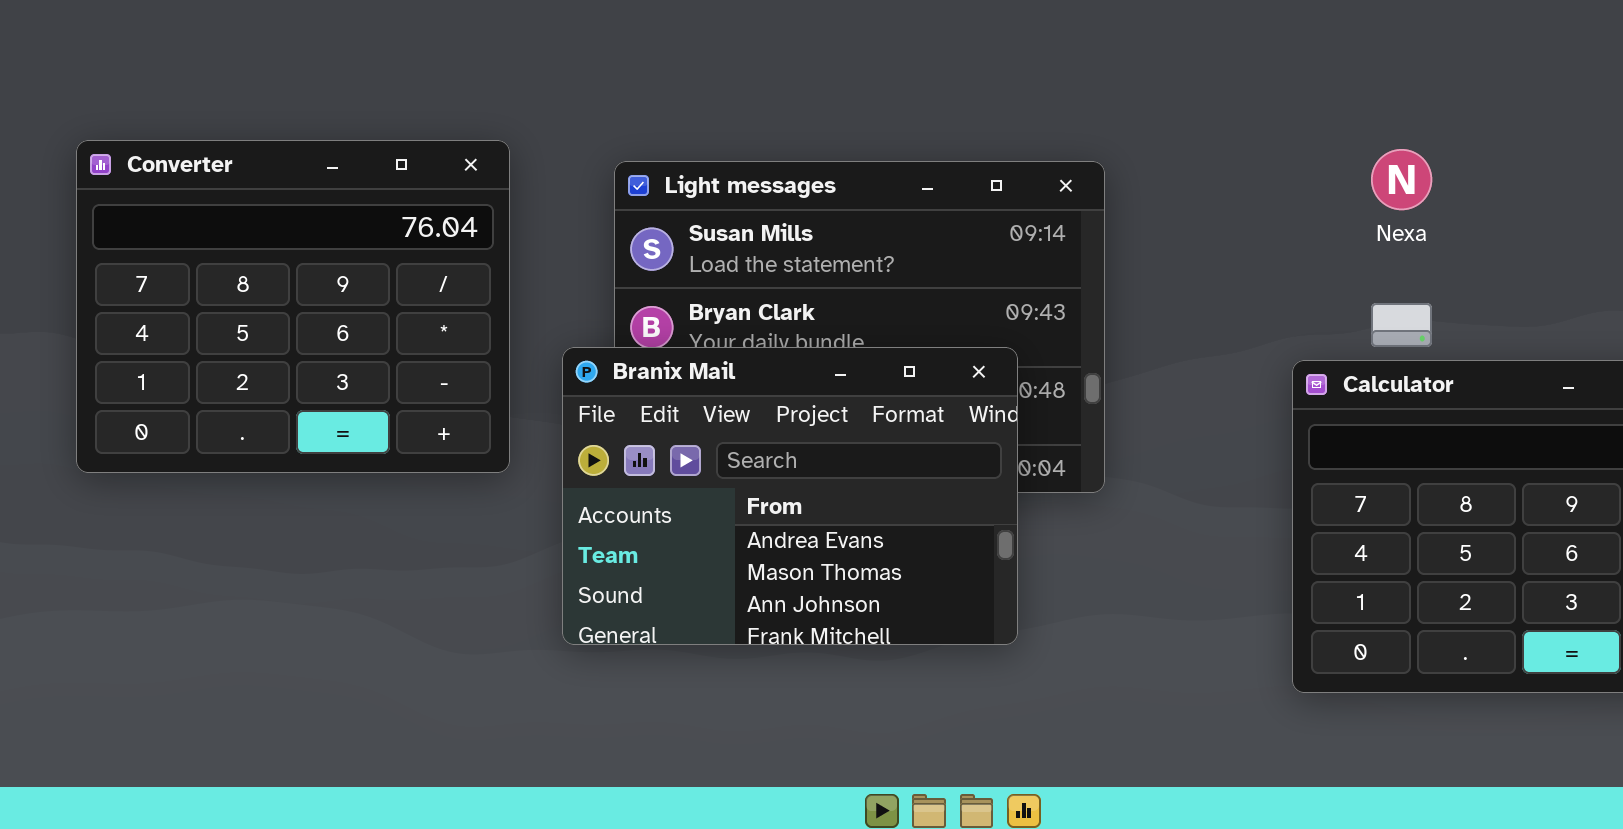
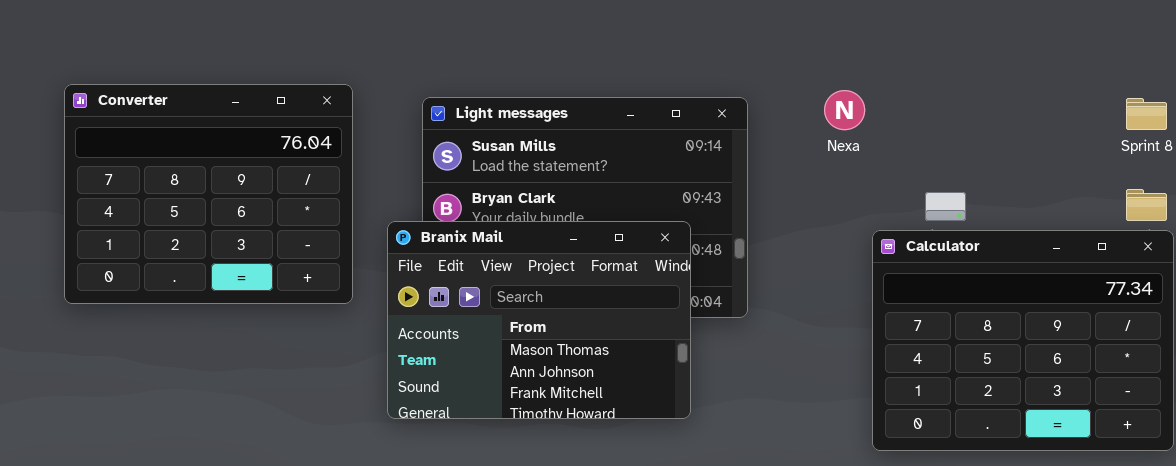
Nexa: [1371,149,1432,210] -> [824,90,865,130], moved
Branix Mail: [562,347,1018,645] -> [387,221,691,419], scrolled down 1 row

